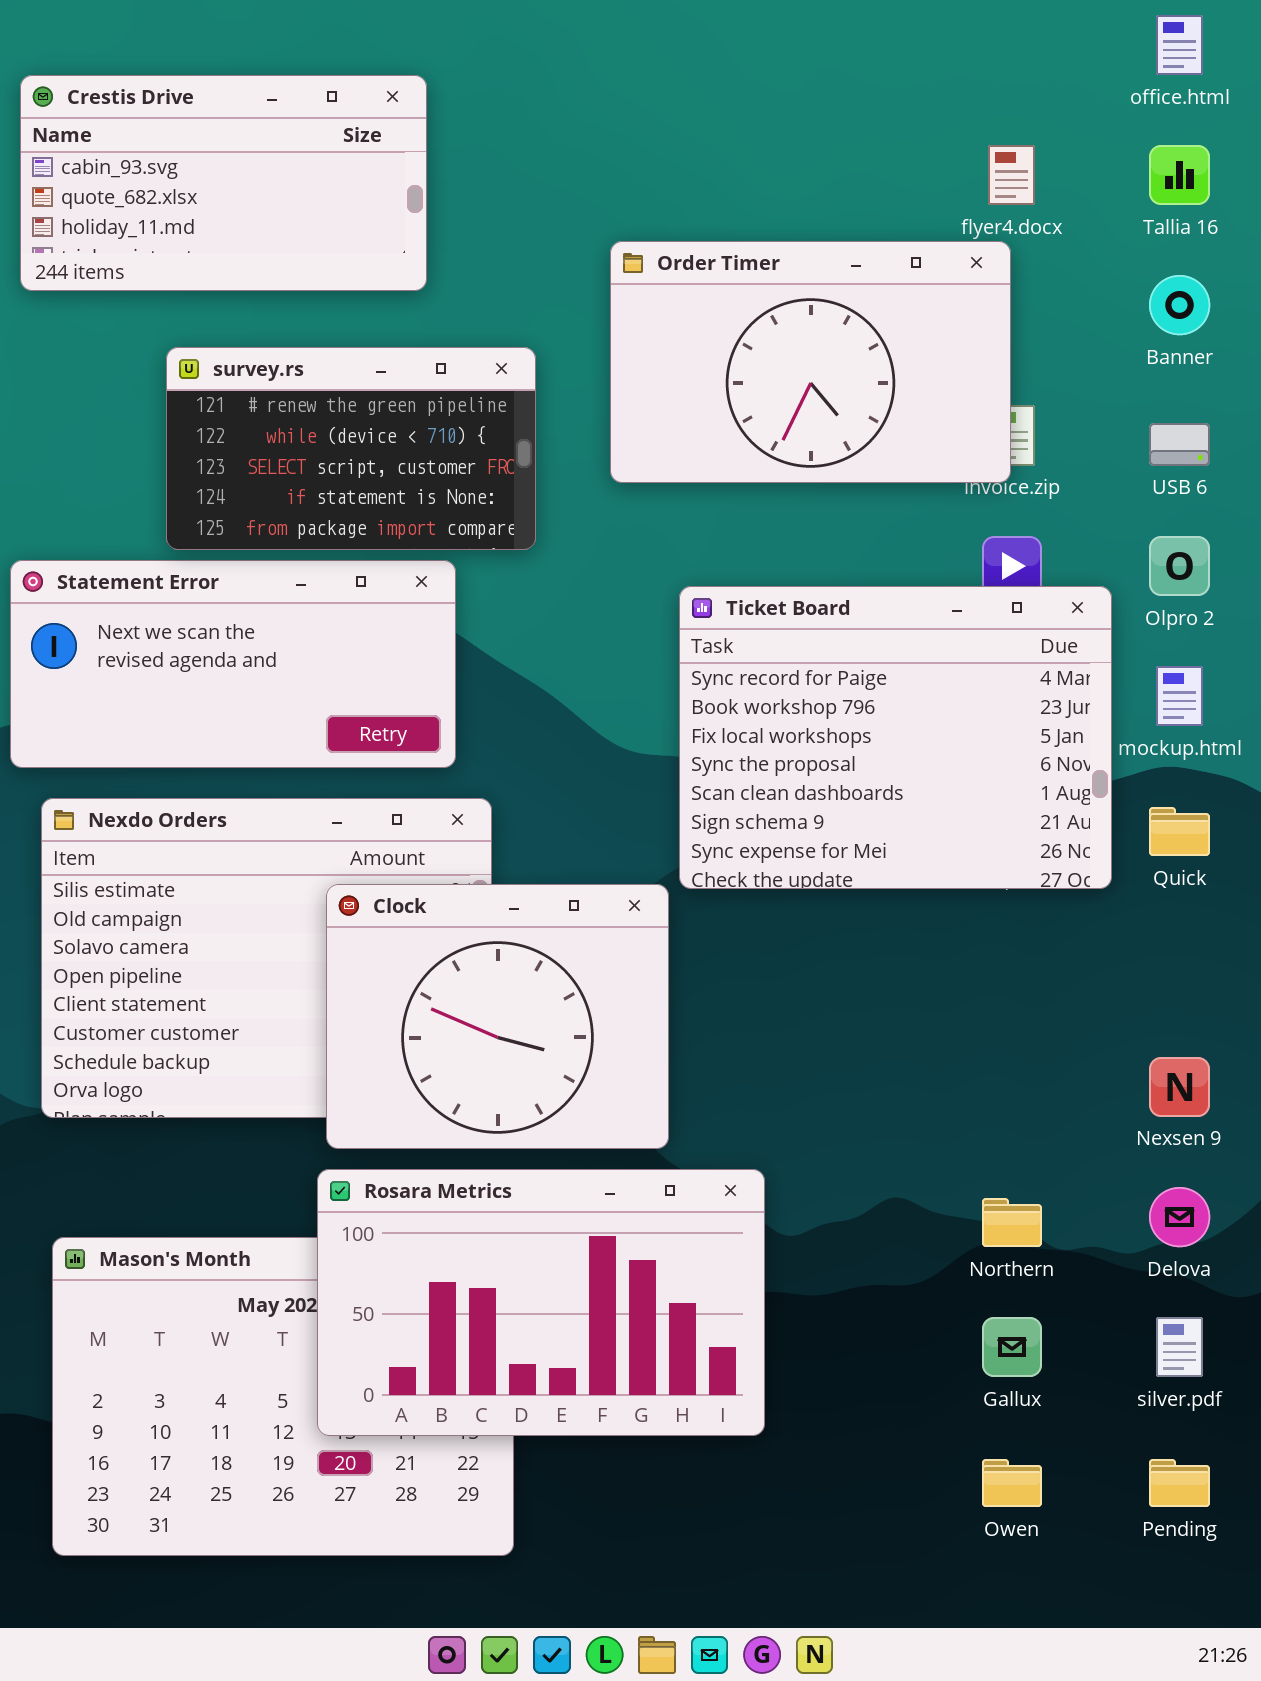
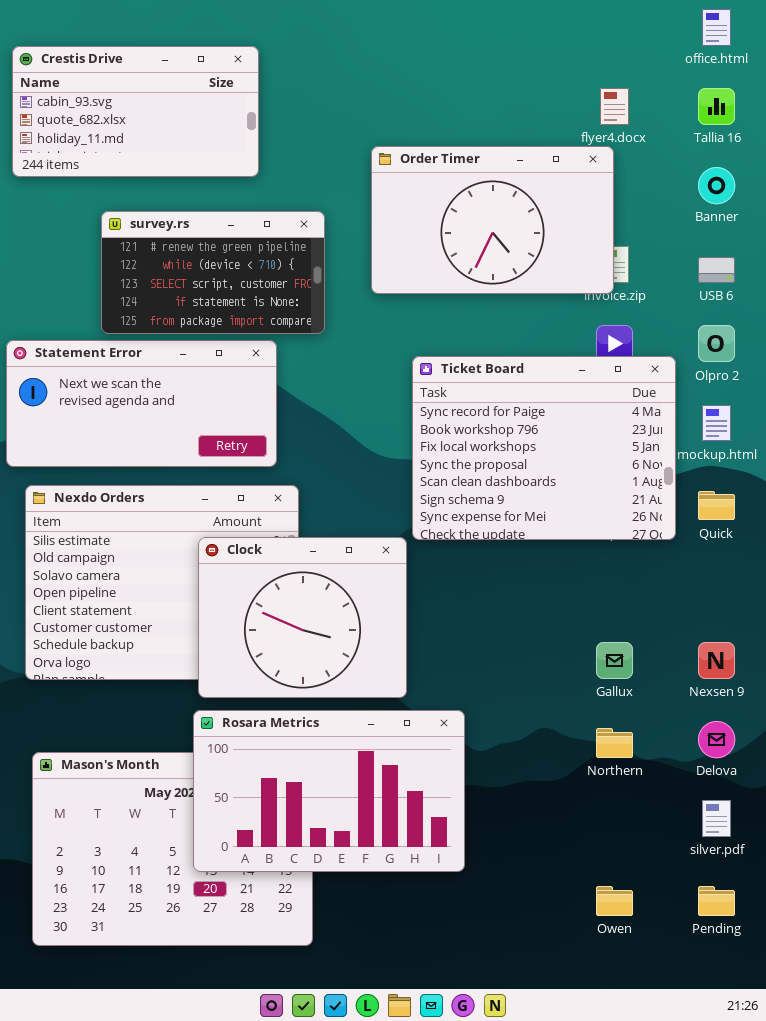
Gallux: [982,1317,1042,1377] -> [596,642,633,679], moved

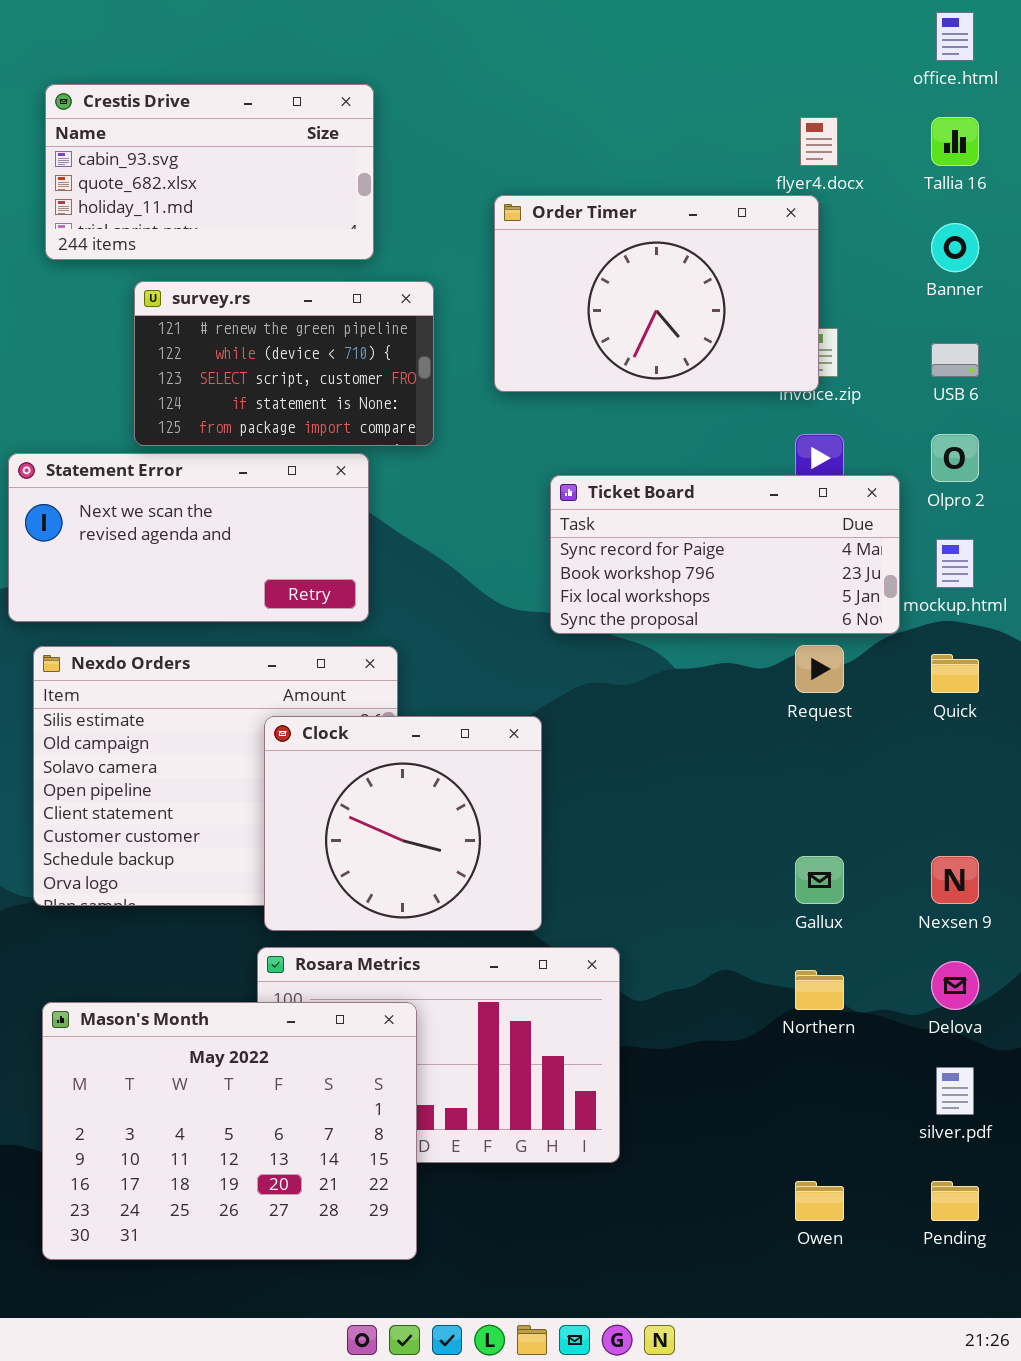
Crestis Drive: [12,46,259,177] -> [45,84,374,260], moved
Ticket Board: [412,356,676,540] -> [550,475,900,634], resized
Mason's Month: [32,752,313,946] -> [42,1002,417,1260], raised

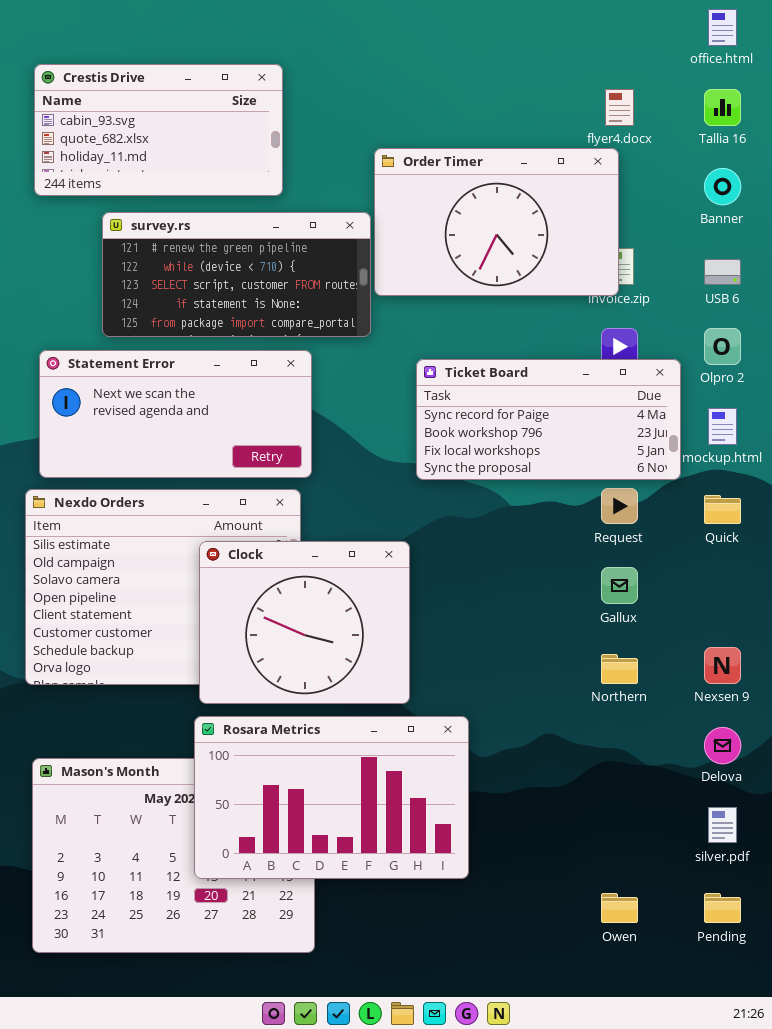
survey.rs: [134,281,434,446] -> [102,212,371,337], resized
Statement Error: [8,453,369,622] -> [39,350,312,478], moved
Gallux: [795,856,844,904] -> [601,567,638,604], moved
Rosara Metrics: [257,947,620,1163] -> [194,716,469,879], raised
Northern: [795,970,844,1010] -> [601,654,638,684], moved

